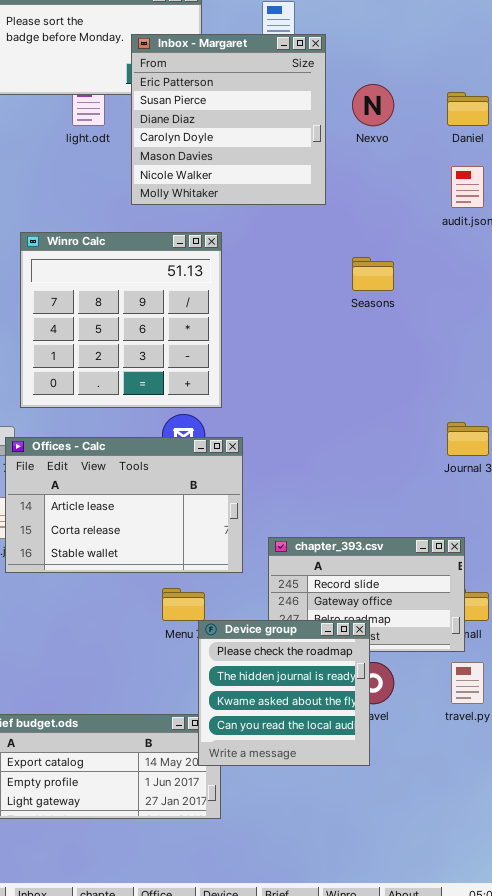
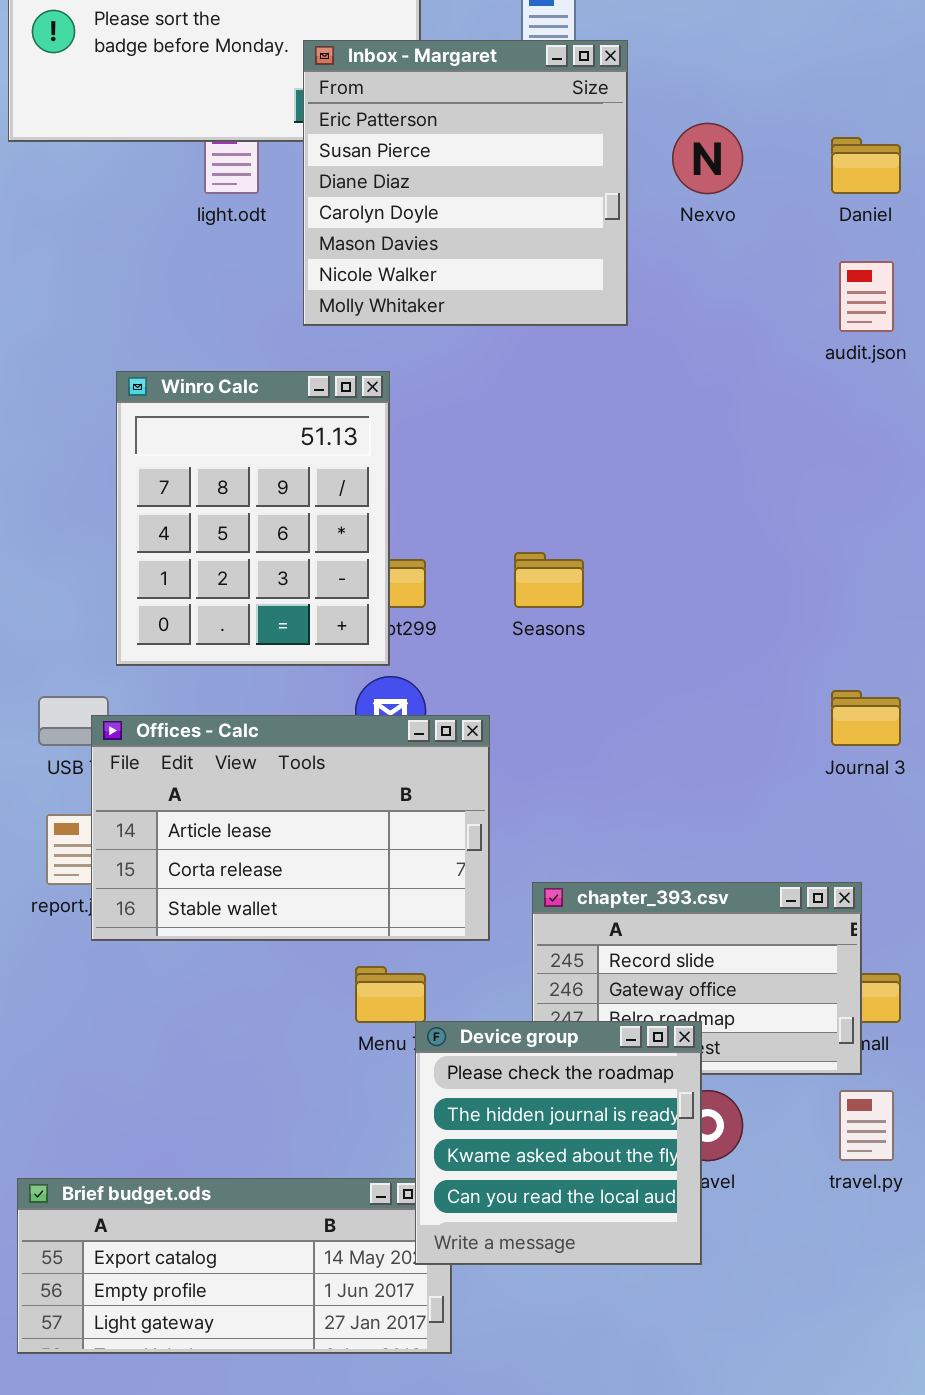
Winro Calc: [20,232,222,408] -> [116,371,390,666], resized
Seasons: [352,257,394,291] -> [514,552,584,608], moved

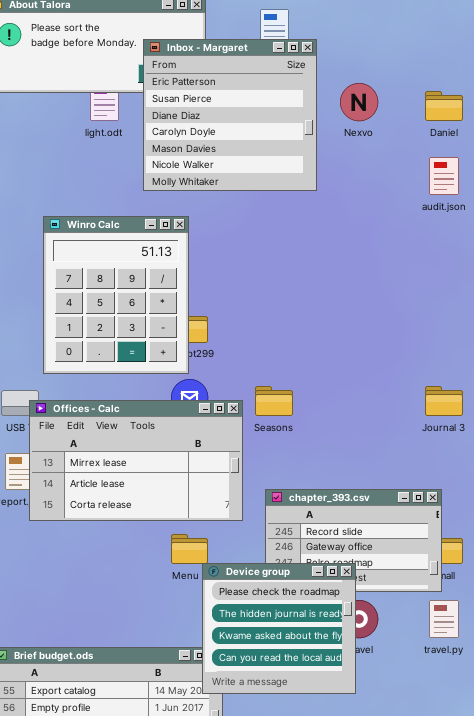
Seasons: [514,552,584,608] -> [255,386,293,416], moved
Offices - Calc: [91,715,490,941] -> [29,400,243,521], scrolled up 1 row

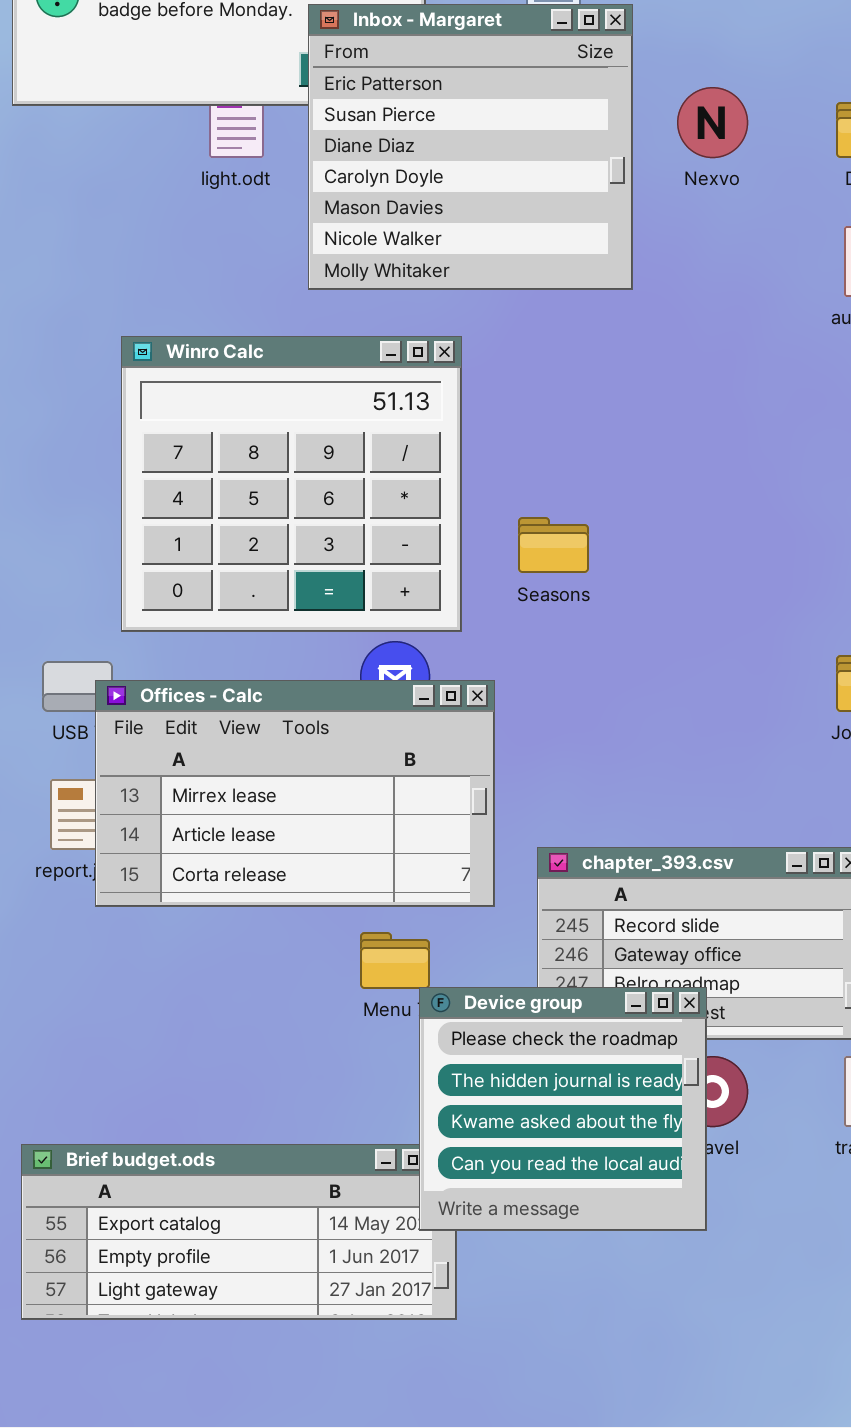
Winro Calc: [43,216,189,374] -> [121,336,462,632], resized
Seasons: [255,386,293,416] -> [518,517,589,573], moved

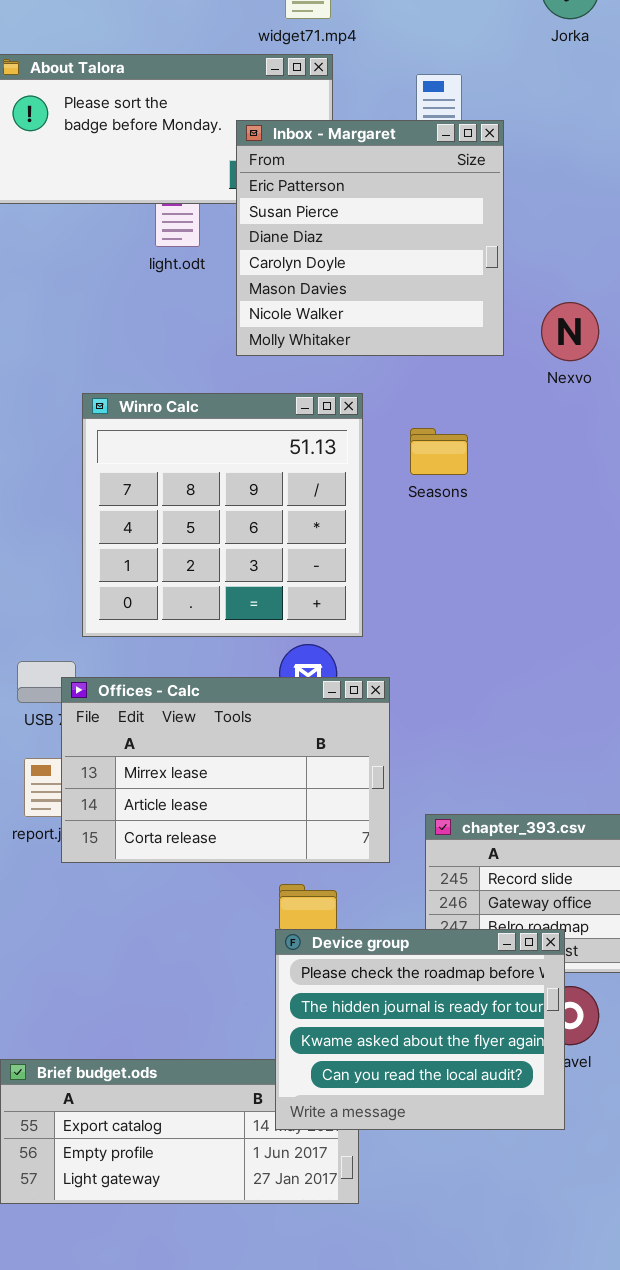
Nexvo: [677,87,748,158] -> [541,302,599,361], moved
Seasons: [518,517,589,573] -> [410,428,468,475], moved
Device group: [419,987,707,1231] -> [275,929,565,1130], resized

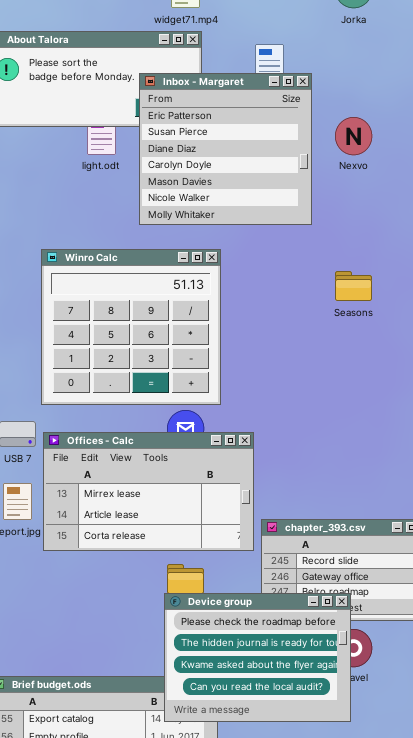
Nexvo: [541,302,599,361] -> [335,117,372,155], moved
Seasons: [410,428,468,475] -> [335,271,372,301], moved
Offices - Calc: [61,677,390,863] -> [43,432,254,551], moved

